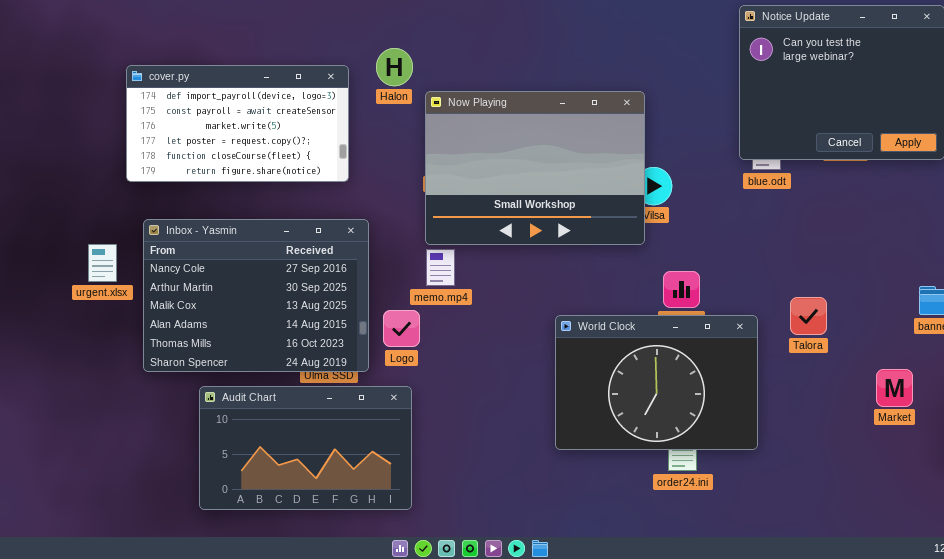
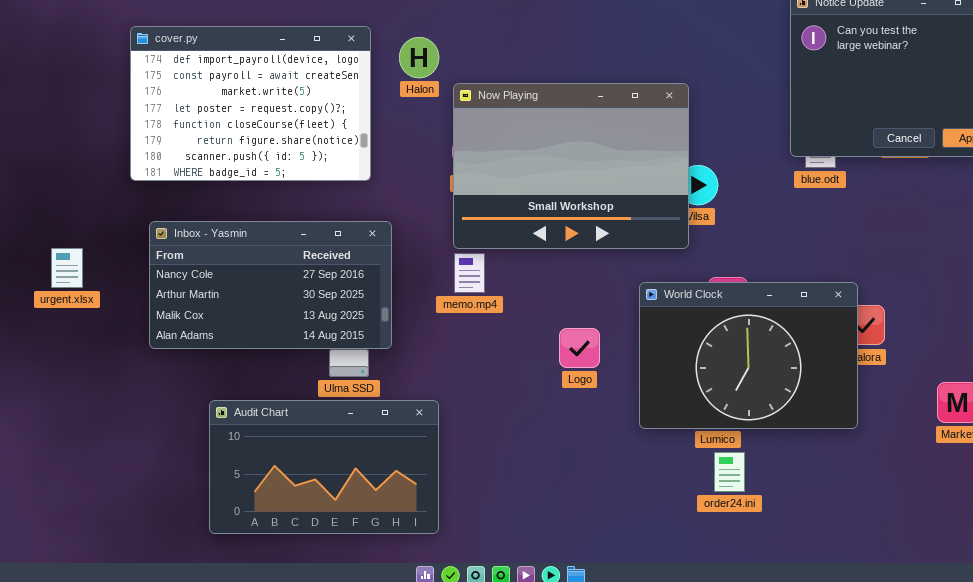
cover.py: [126,65,349,182] -> [130,26,371,181], resized
Inbox - Yasmin: [143,219,369,372] -> [149,221,392,349], resized
urgent.xlsx: [88,244,117,282] -> [51,248,83,288], moved
Logo: [383,310,420,347] -> [559,328,600,368], moved
World Clock: [555,315,758,450] -> [639,282,858,429], moved

